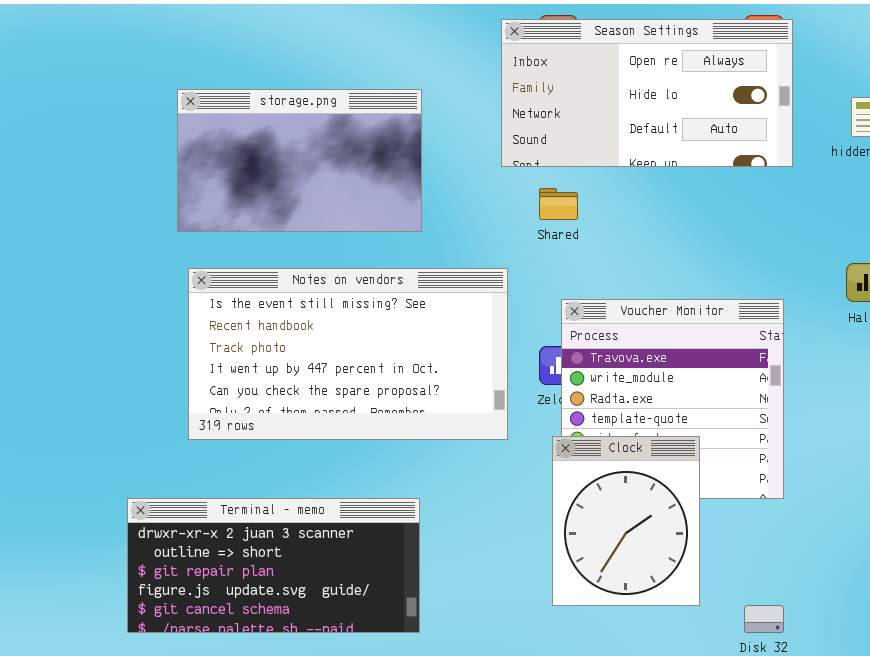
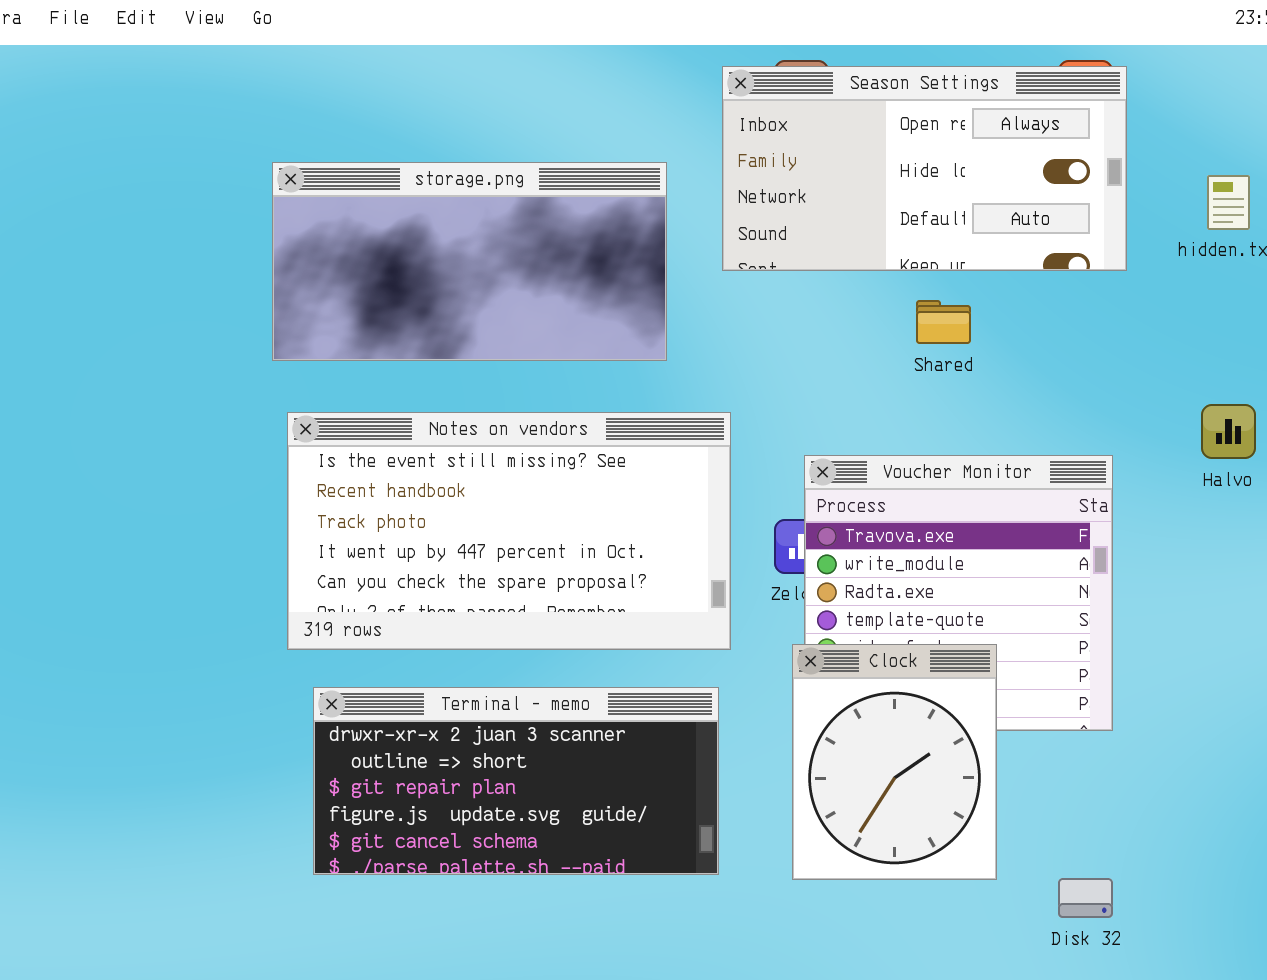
storage.png: [177,89,422,232] -> [272,162,667,361], resized
Shared: [539,188,578,220] -> [916,300,971,344], moved
Terminal - memo: [127,498,420,633] -> [313,687,719,875], moved

